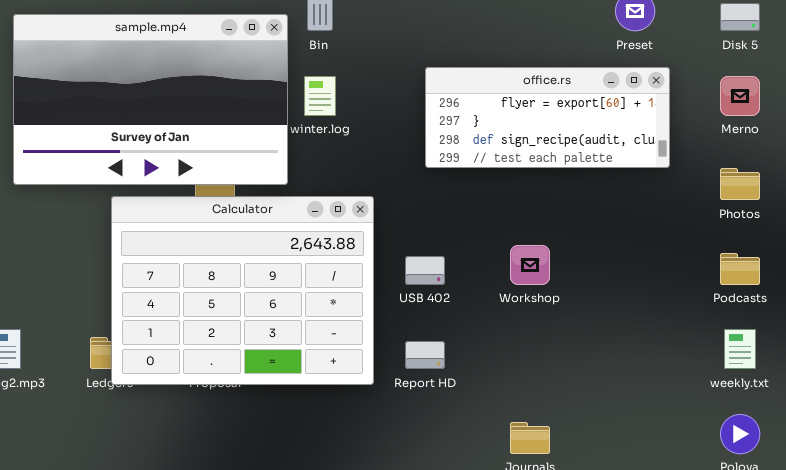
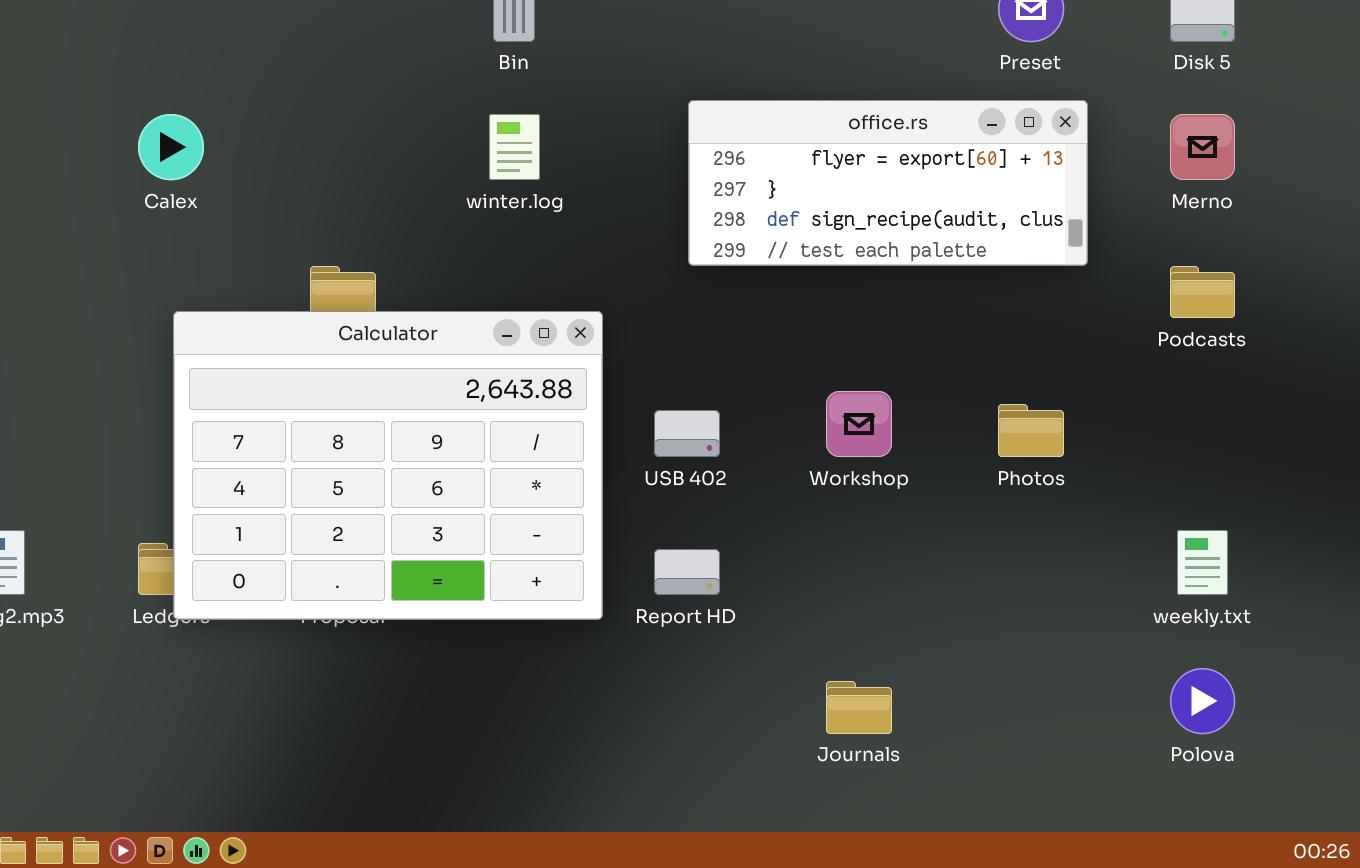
sample.mp4: [13,14,288,185] -> none, closed
Photos: [720,168,760,200] -> [998,404,1064,457], moved
Podcasts: [720,253,760,285] -> [1170,266,1235,318], moved

